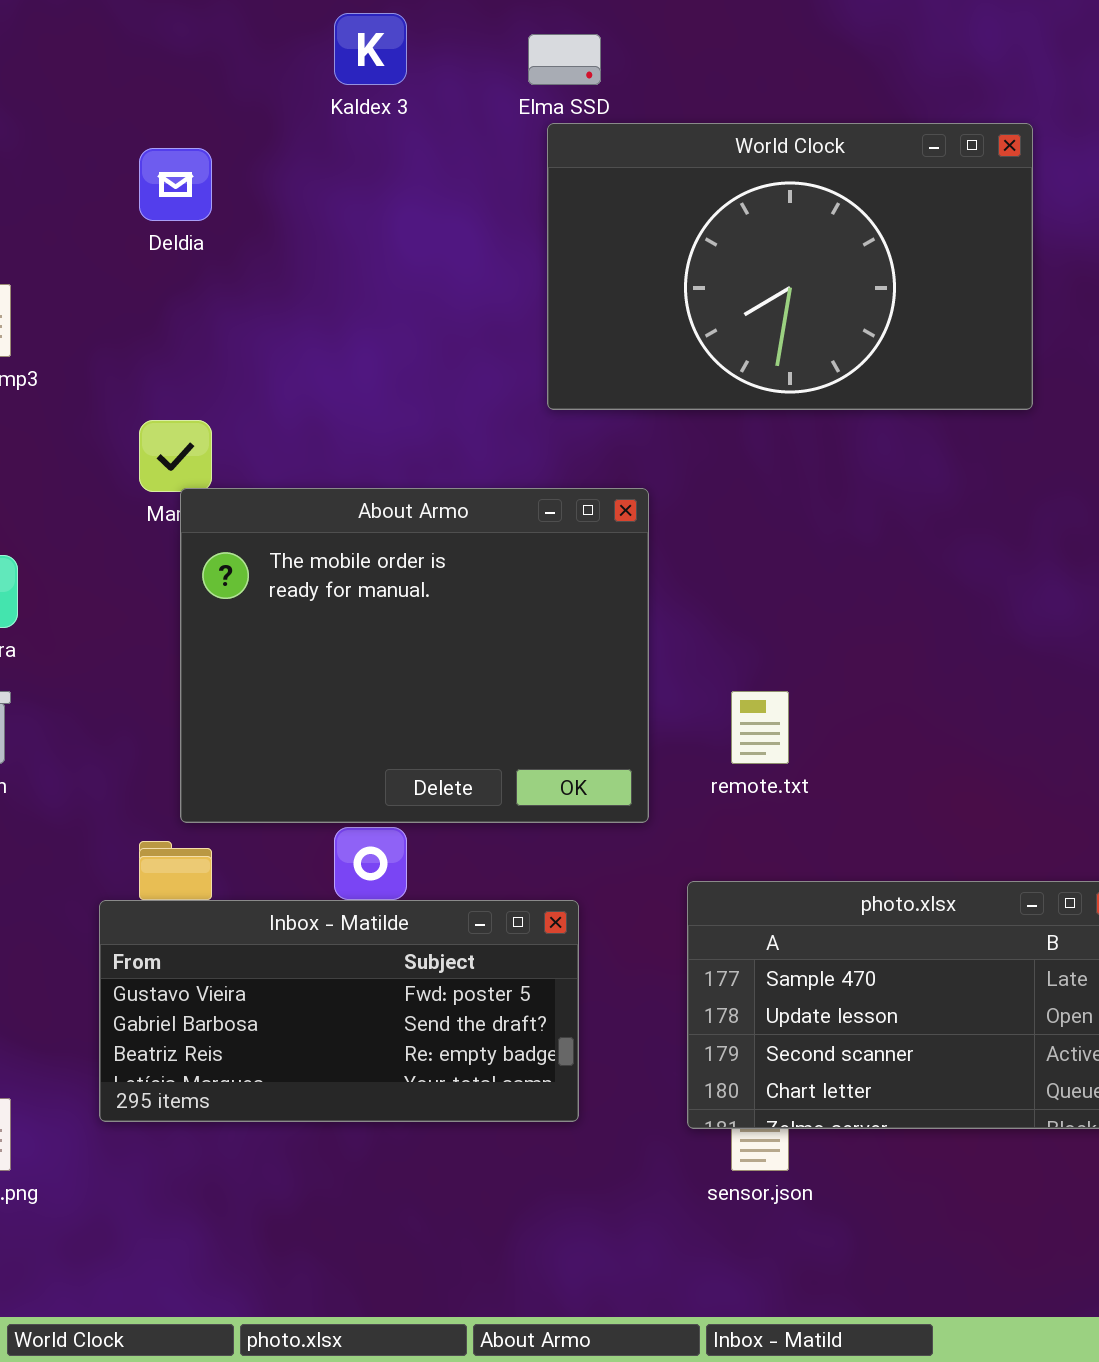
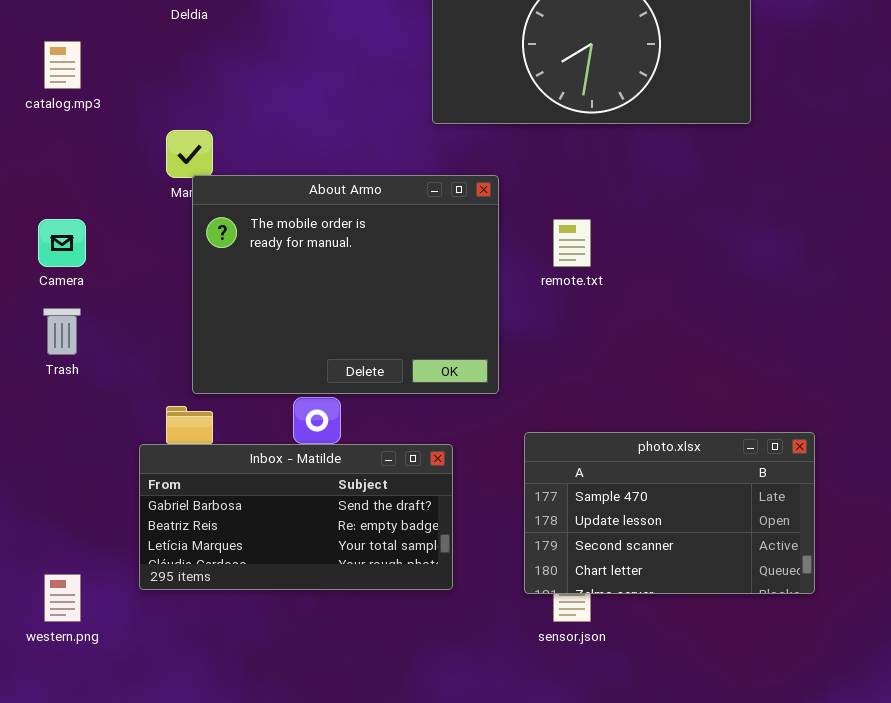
remote.txt: [731,691,789,764] -> [553,219,591,267], moved
Inbox - Matilde: [99,900,579,1122] -> [139,444,453,590], scrolled down 1 row

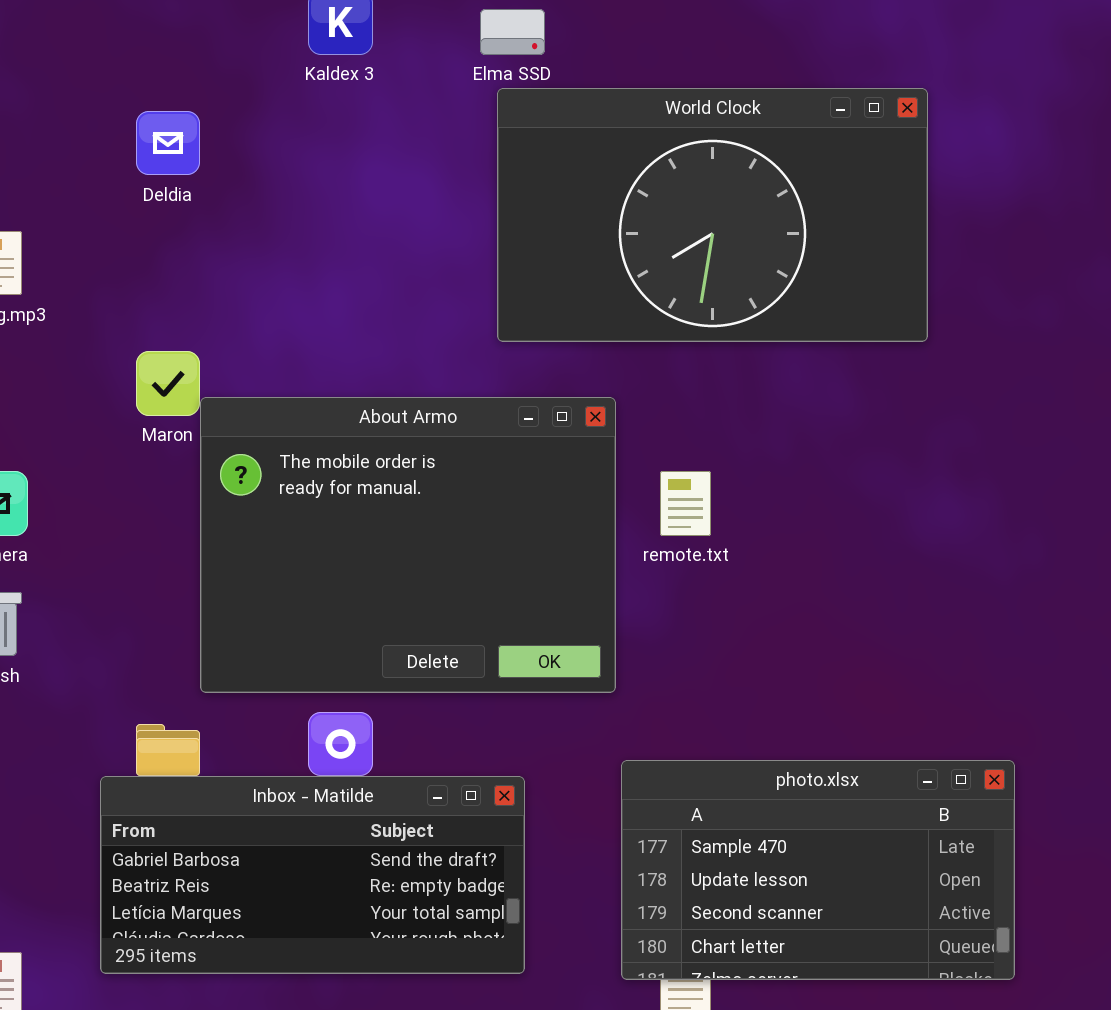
About Armo: [192,175,499,394] -> [200,397,616,693], moved

